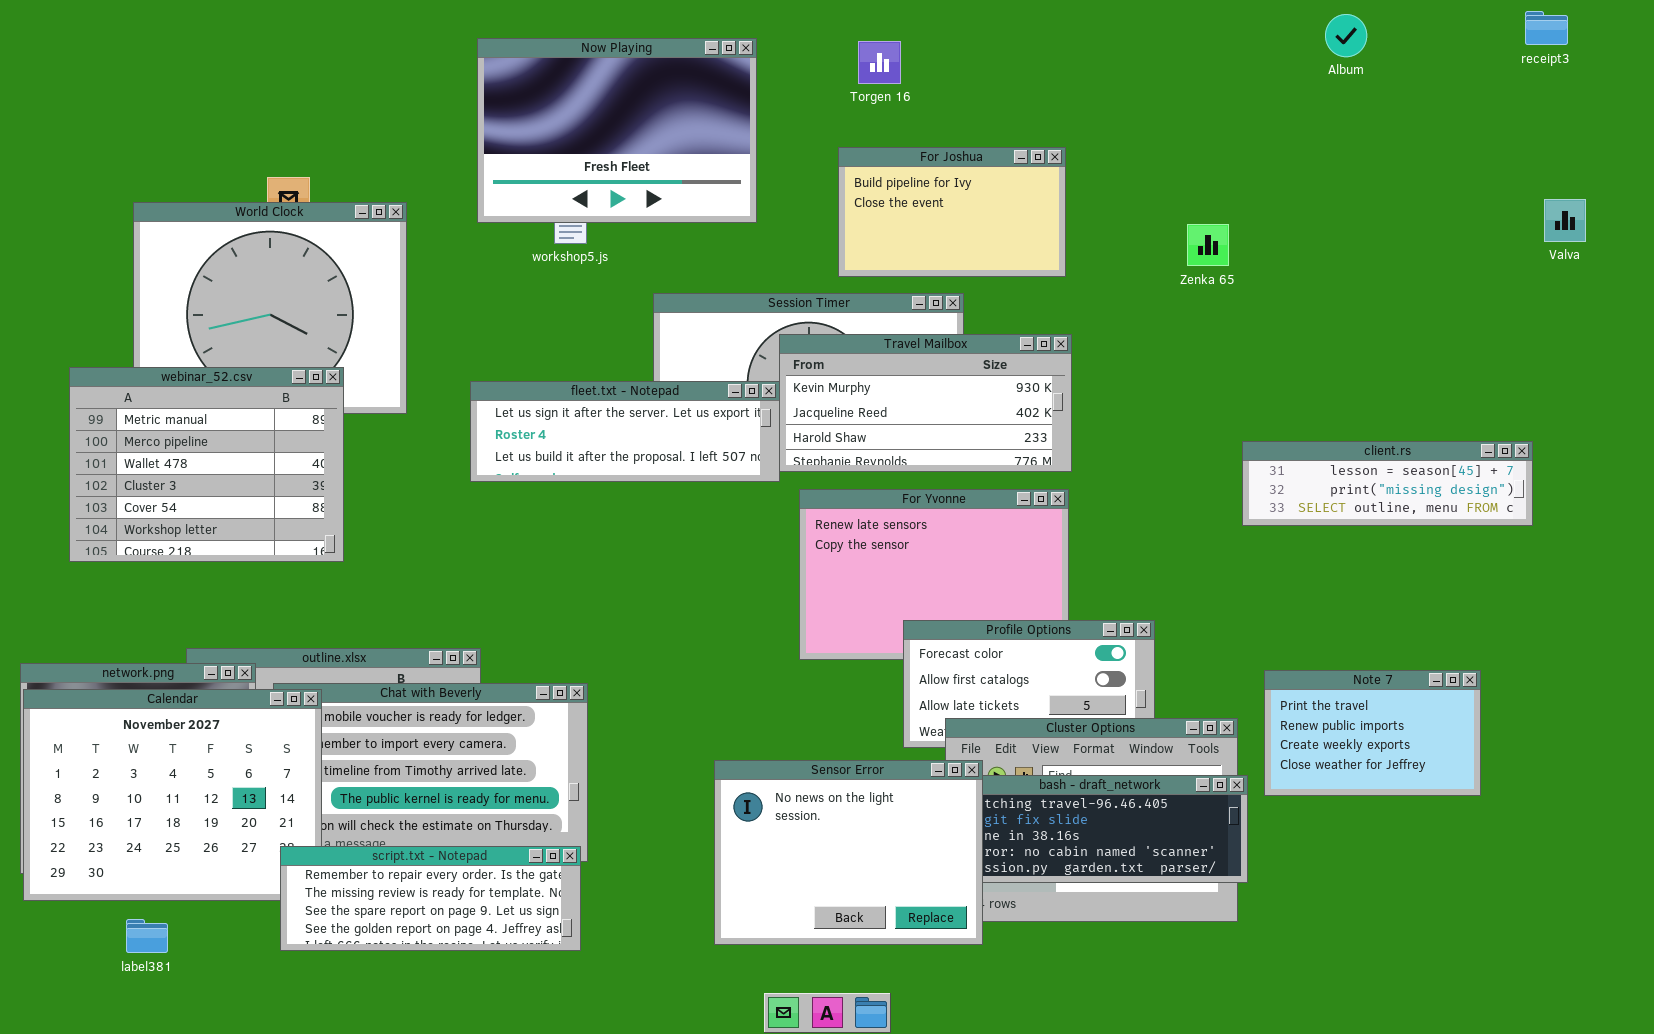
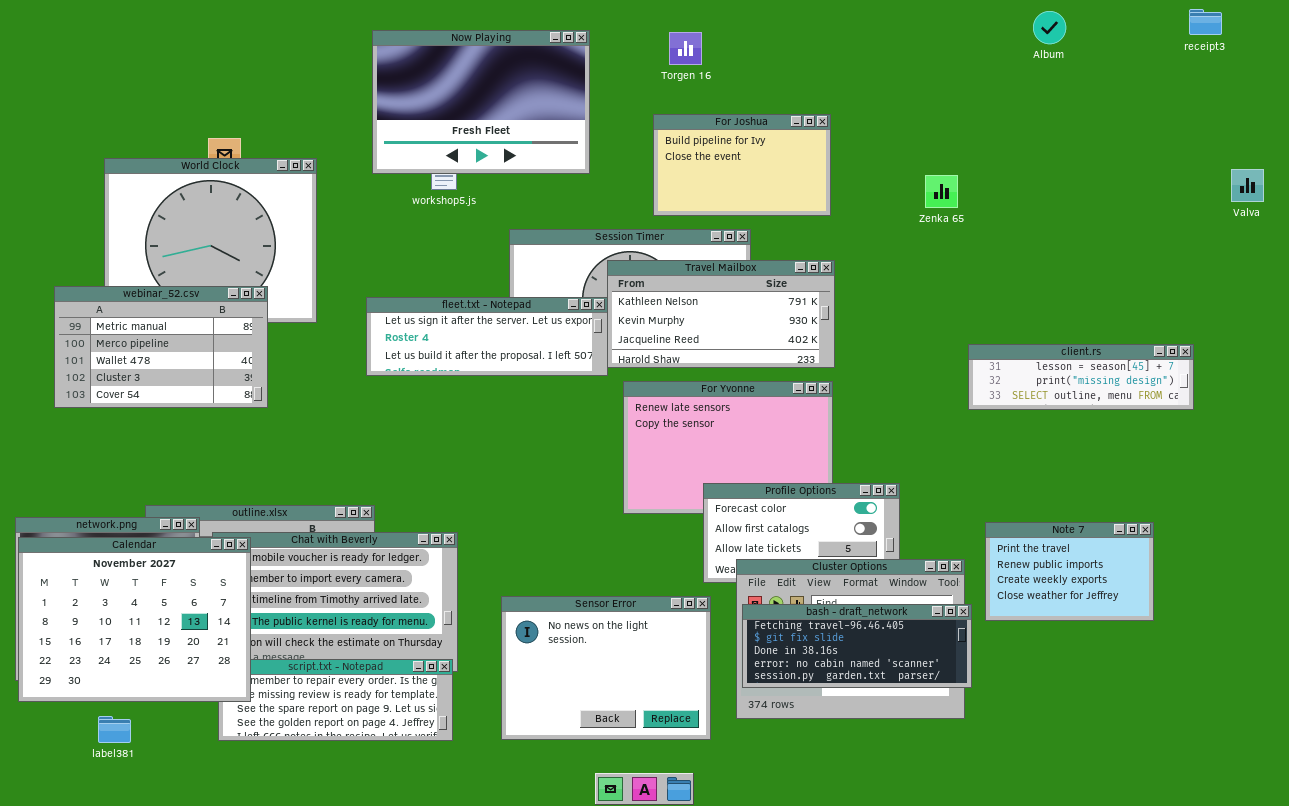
Valva: [1544,199,1586,242] -> [1231,169,1264,202], moved
Travel Mailbox: [779,334,1072,472] -> [607,260,835,368], scrolled up 1 row
webinar_52.csv: [69,367,344,562] -> [54,286,268,408], resized
Calendar: [23,689,322,901] -> [18,537,251,702], raised
Sensor Error: [714,760,983,945] -> [501,596,711,740], moved

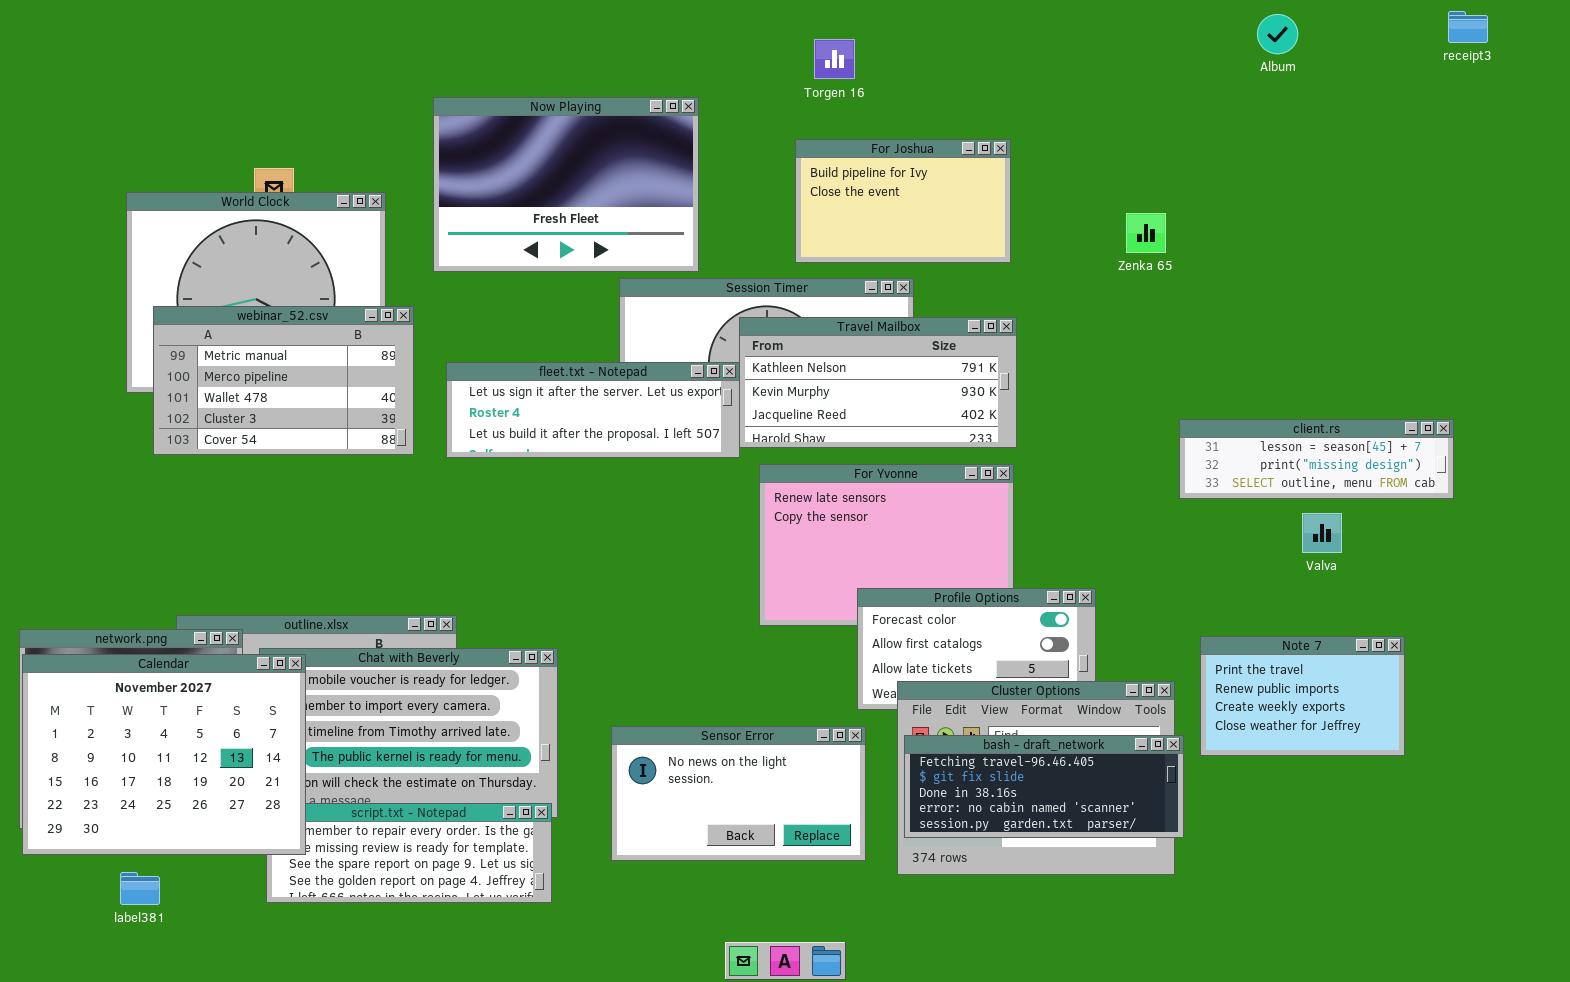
Now Playing: [372,30,590,174] -> [433,97,699,272], moved
Valva: [1231,169,1264,202] -> [1302,513,1342,553], moved
webinar_52.csv: [54,286,268,408] -> [153,306,414,455], moved
Sensor Error: [501,596,711,740] -> [611,726,866,861], resized

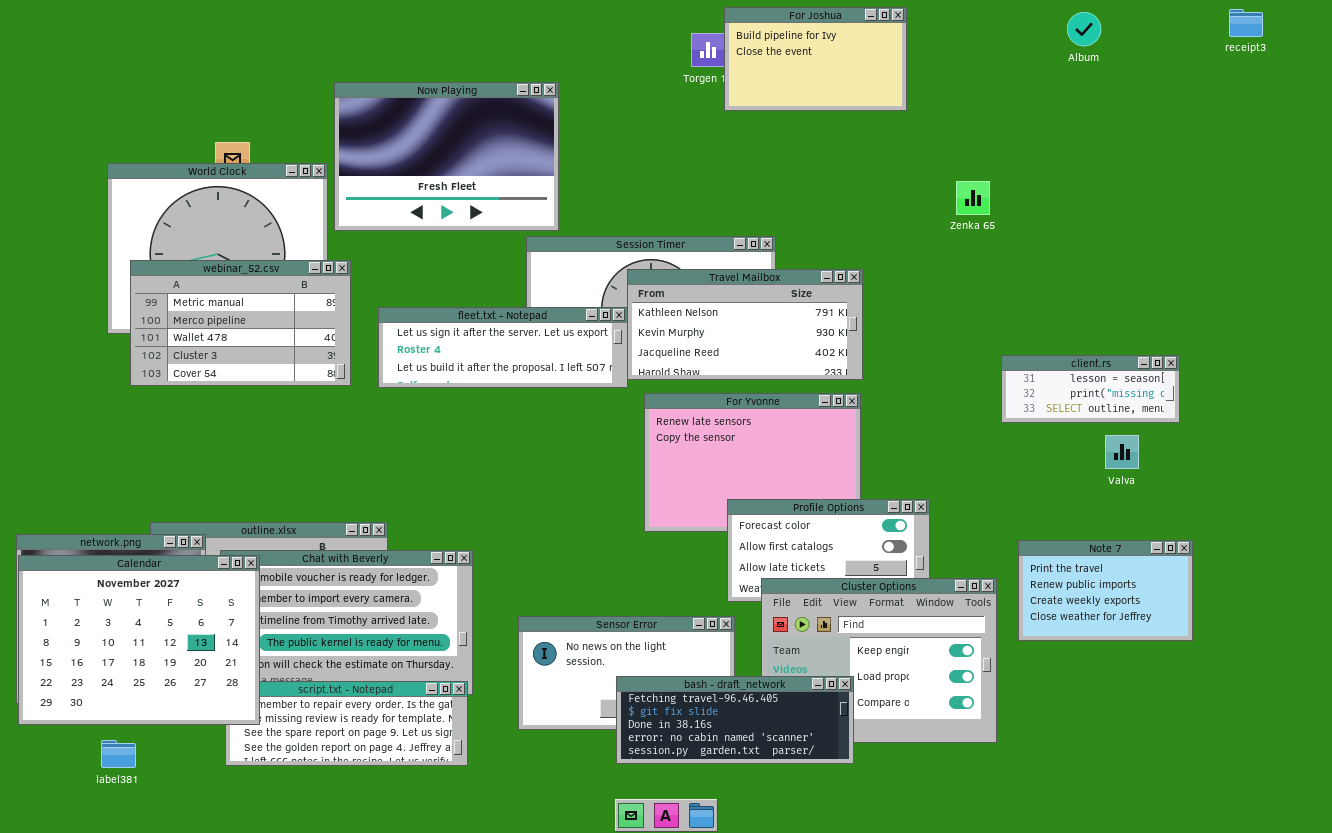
Now Playing: [433,97,699,272] -> [334,82,559,231], moved
For Joshua: [795,139,1011,263] -> [724,7,907,111], moved
client.rs: [1179,419,1454,499] -> [1001,355,1180,423], resized
bash - draft_network: [904,735,1184,838] -> [616,676,854,764], moved

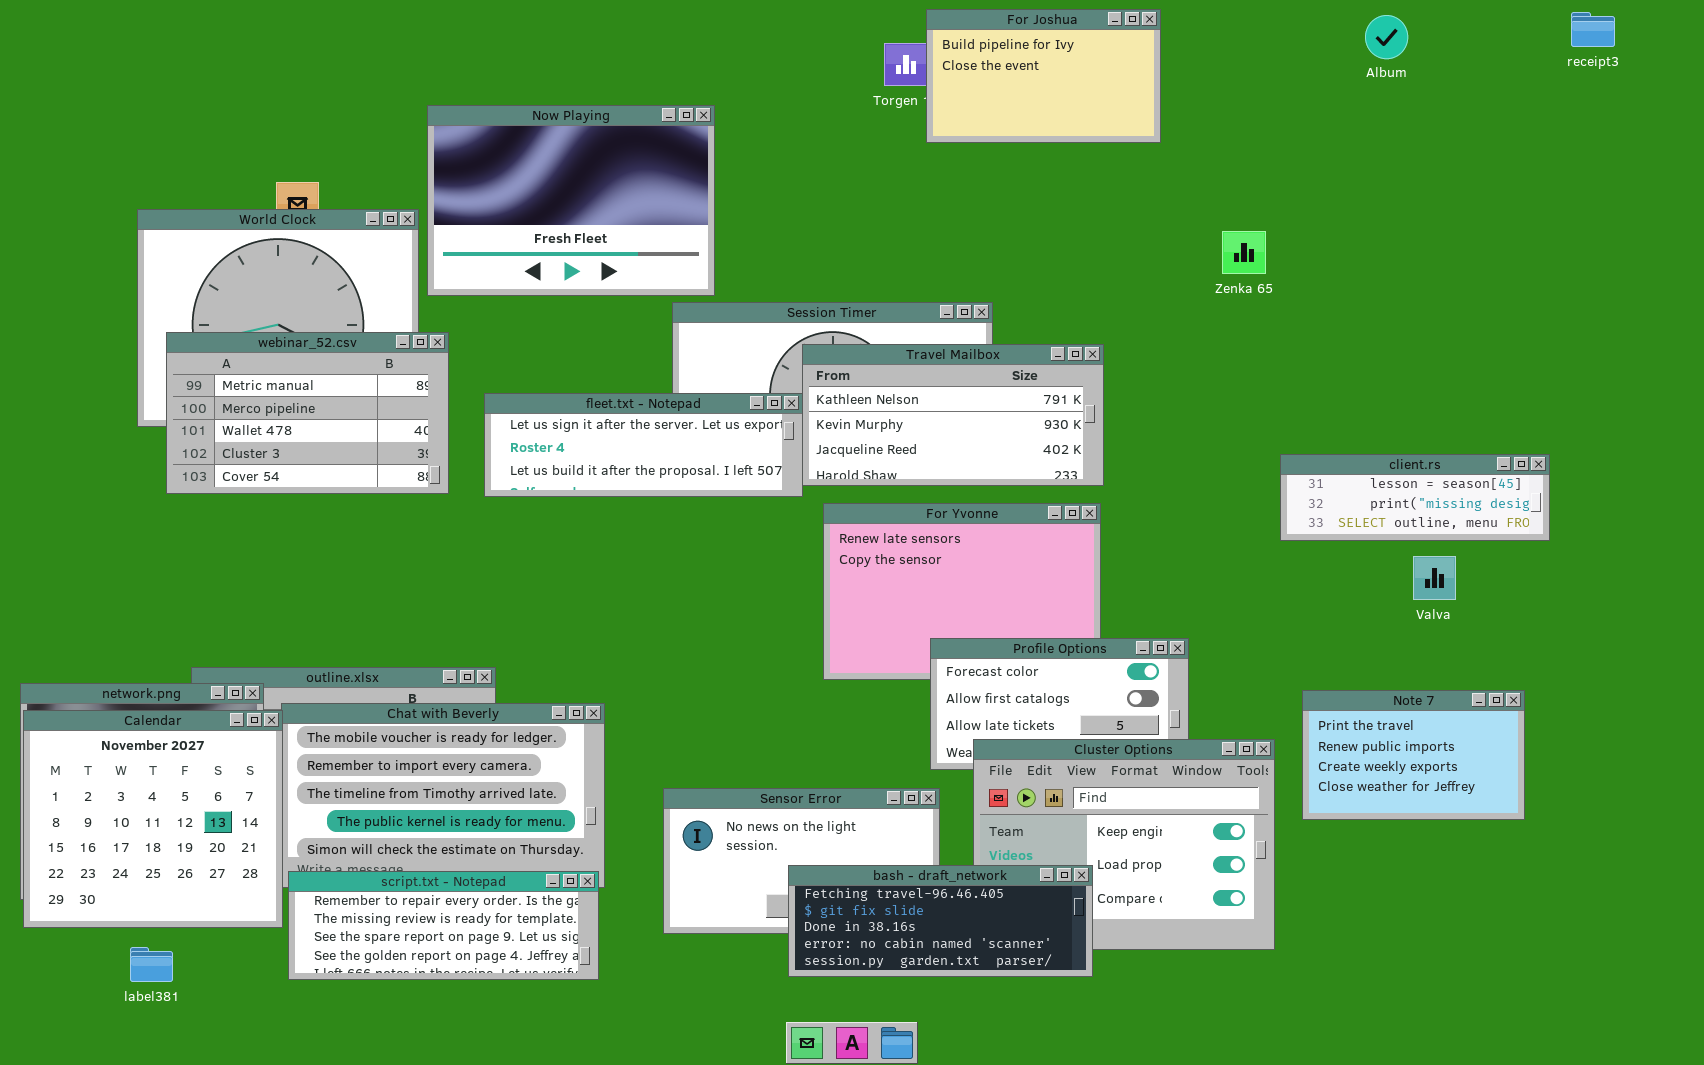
client.rs: [1001,355,1180,423] -> [1280,454,1550,541], resized
Calendar: [18,555,260,725] -> [23,710,283,928], resized

